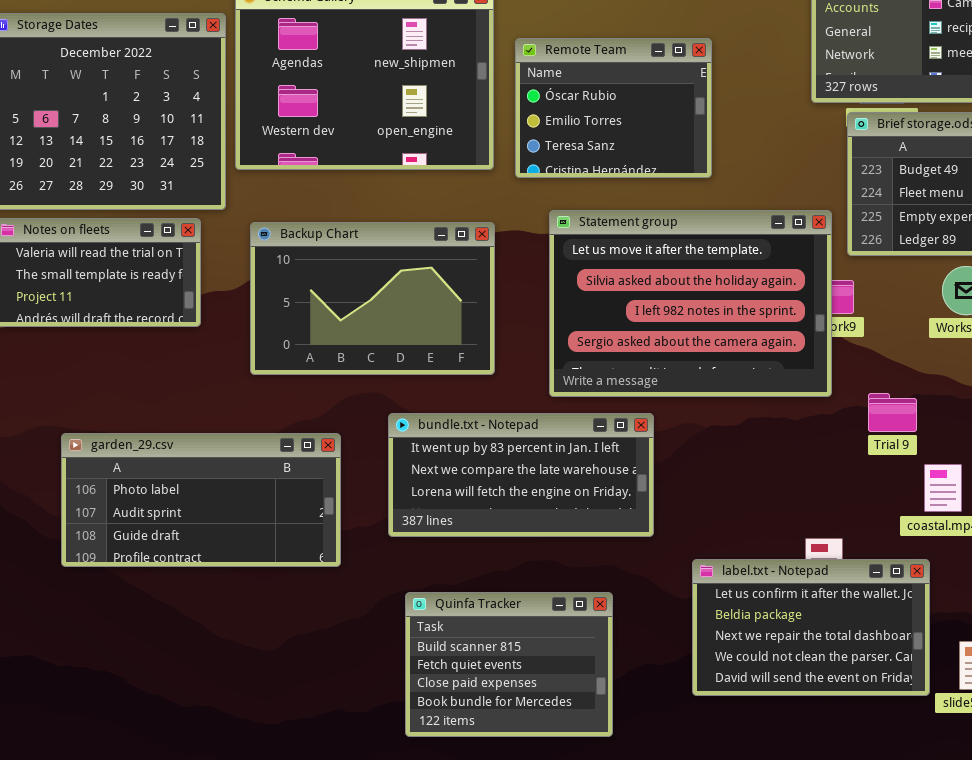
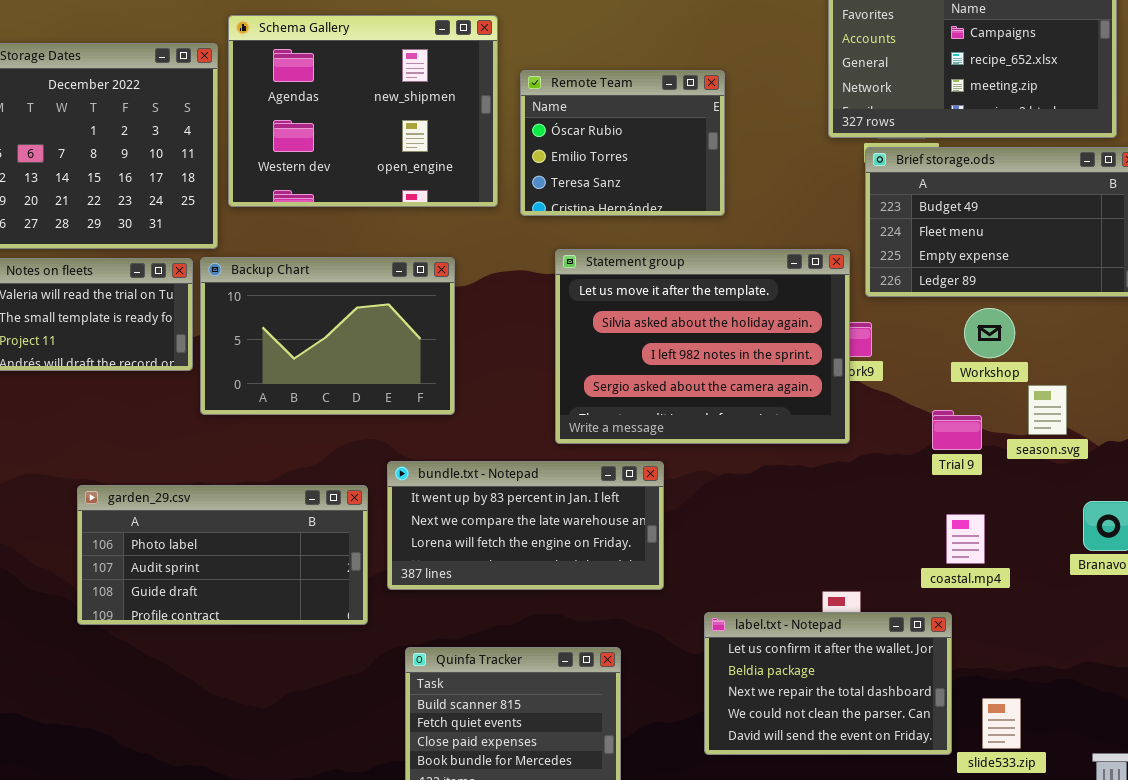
Backup Chart: [250,222,495,375] -> [200,257,455,415], moved
Trial 9: [868,393,917,432] -> [932,410,982,450], moved
garden_29.csv: [61,433,341,567] -> [77,485,368,625], moved

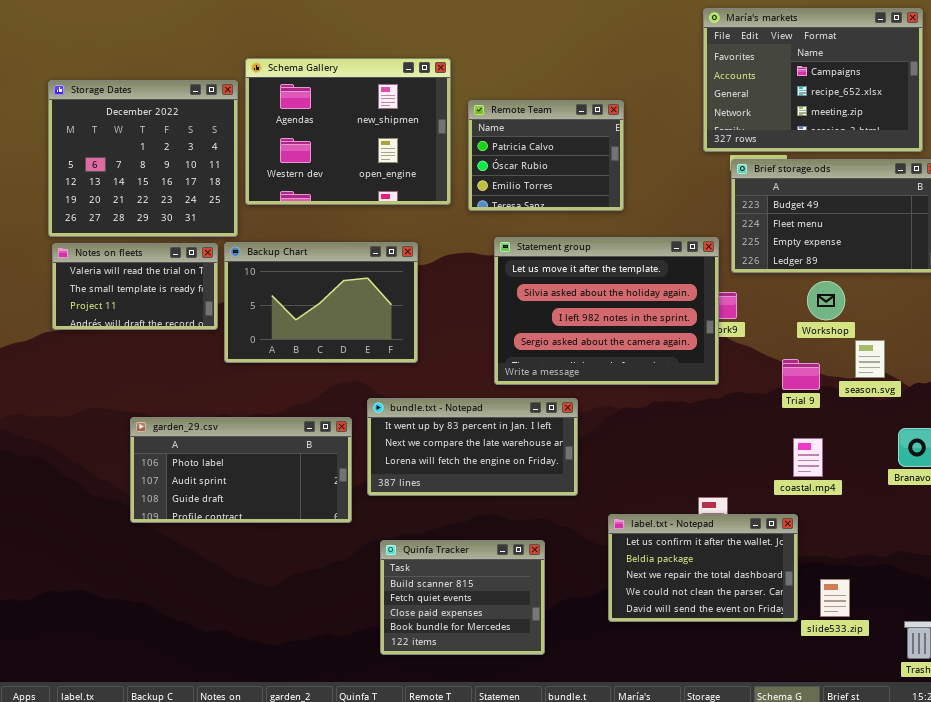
Remote Team: [520,70,725,216] -> [468,100,624,211], scrolled up 1 row

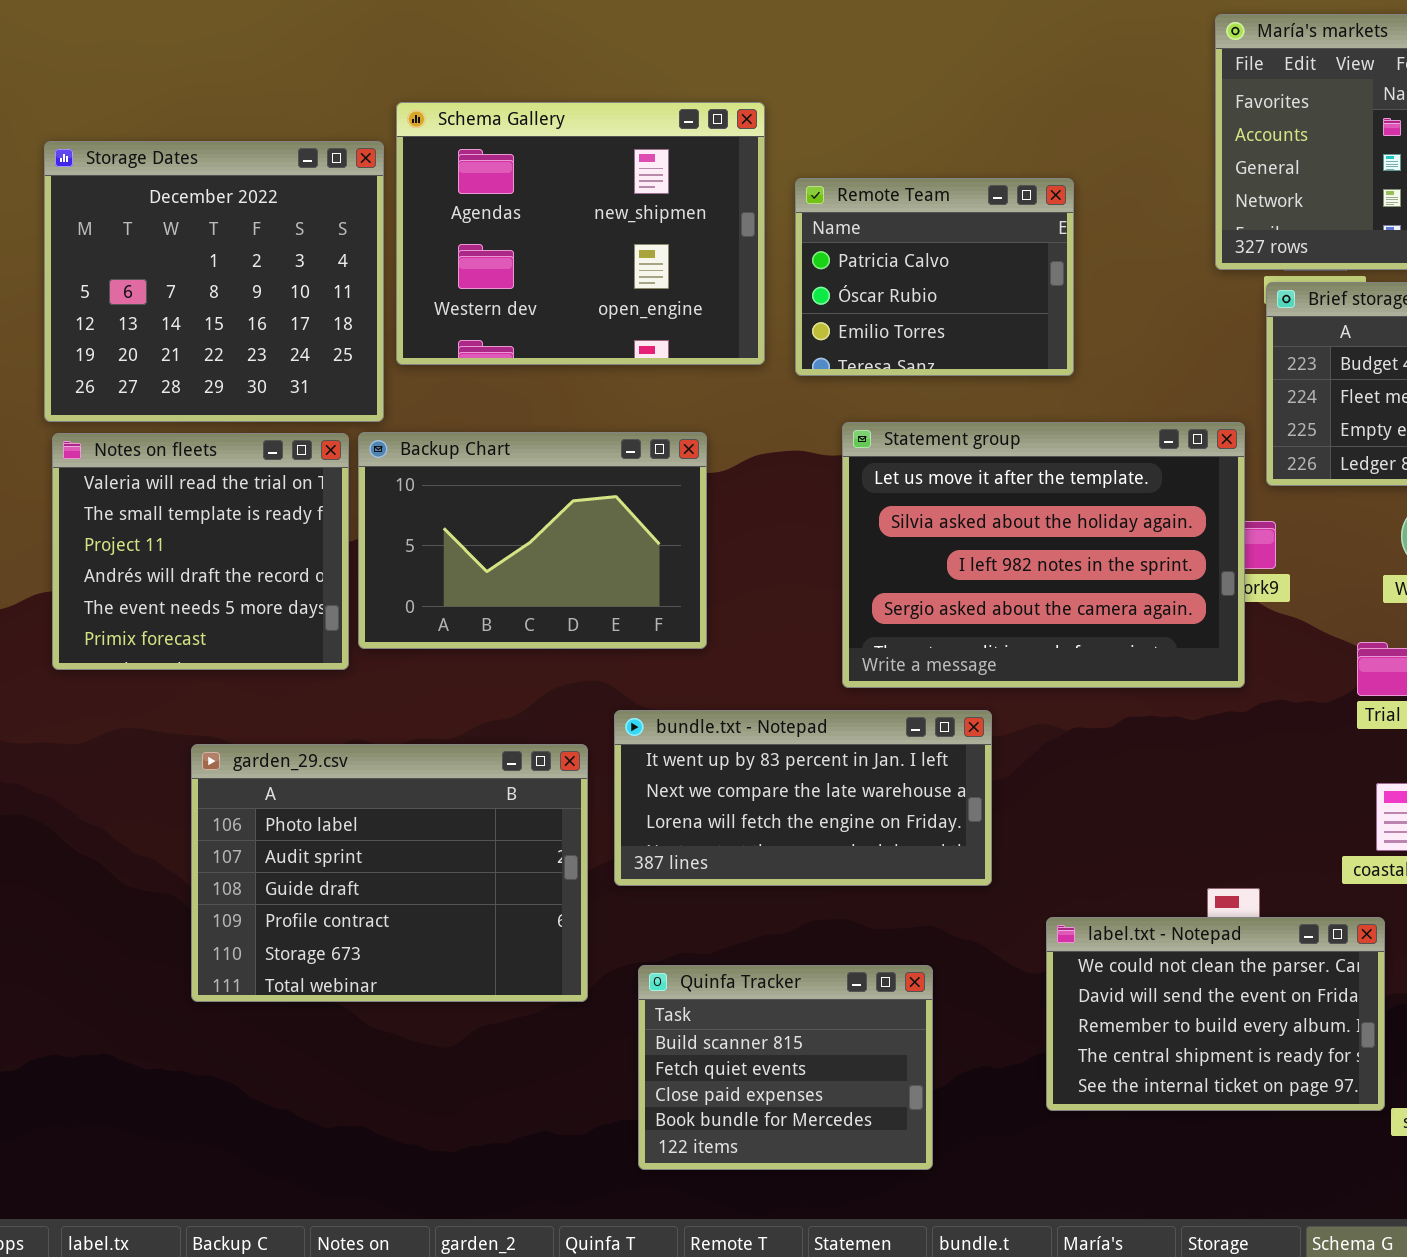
Notes on fleets: [52,243,218,330] -> [52,433,349,670], resized
garden_29.csv: [130,417,352,523] -> [191,744,588,1002], resized
label.txt - Notepad: [608,514,798,622] -> [1046,917,1385,1111], scrolled down 3 rows

